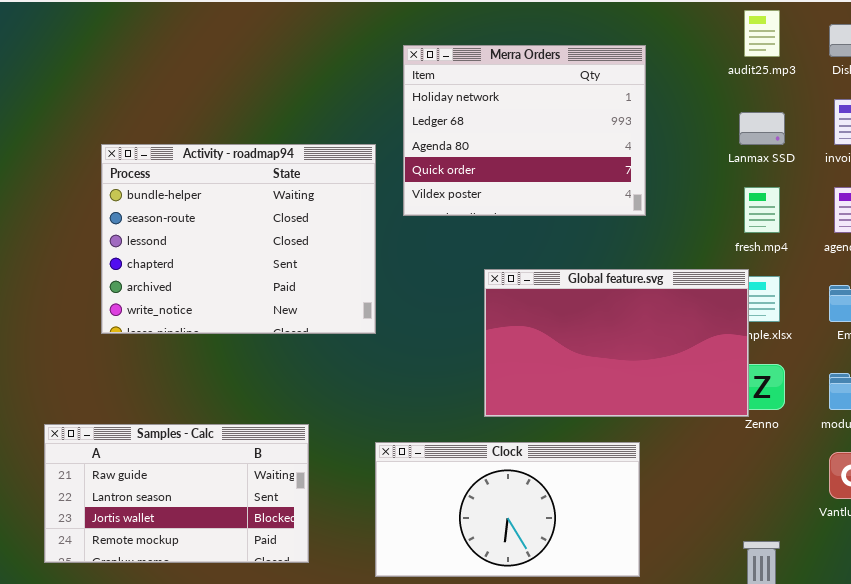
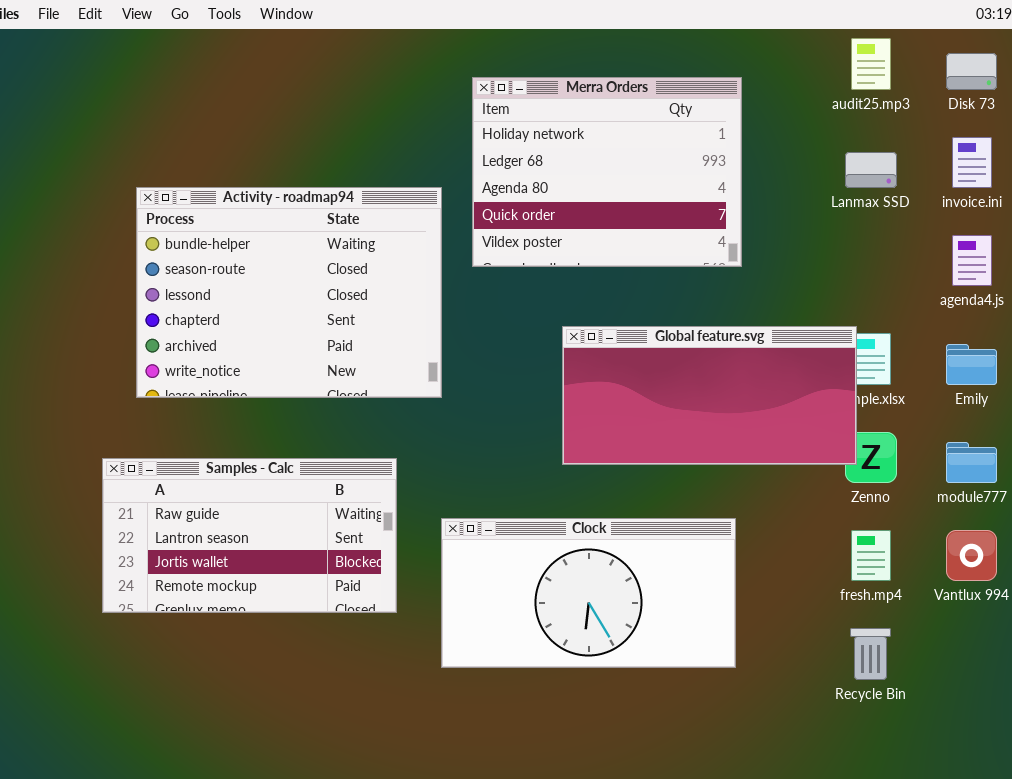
fresh.mp4: [744,187,780,233] -> [851,530,891,581], moved
Global feature.svg: [484,269,749,417] -> [562,326,857,465], resized
Samples - Calc: [44,424,309,563] -> [102,458,397,613], moved

